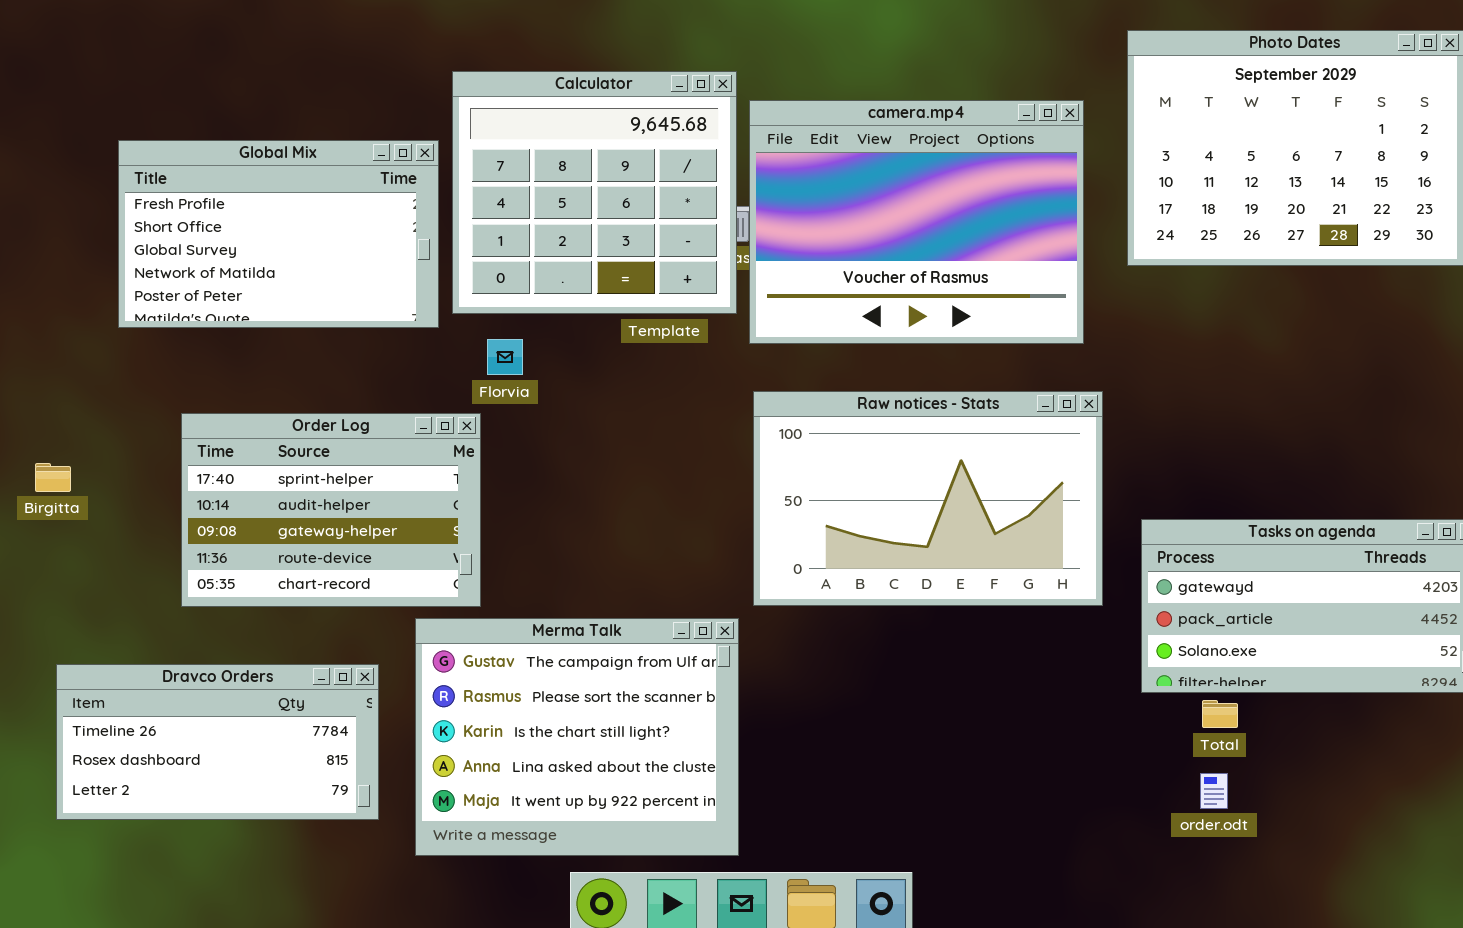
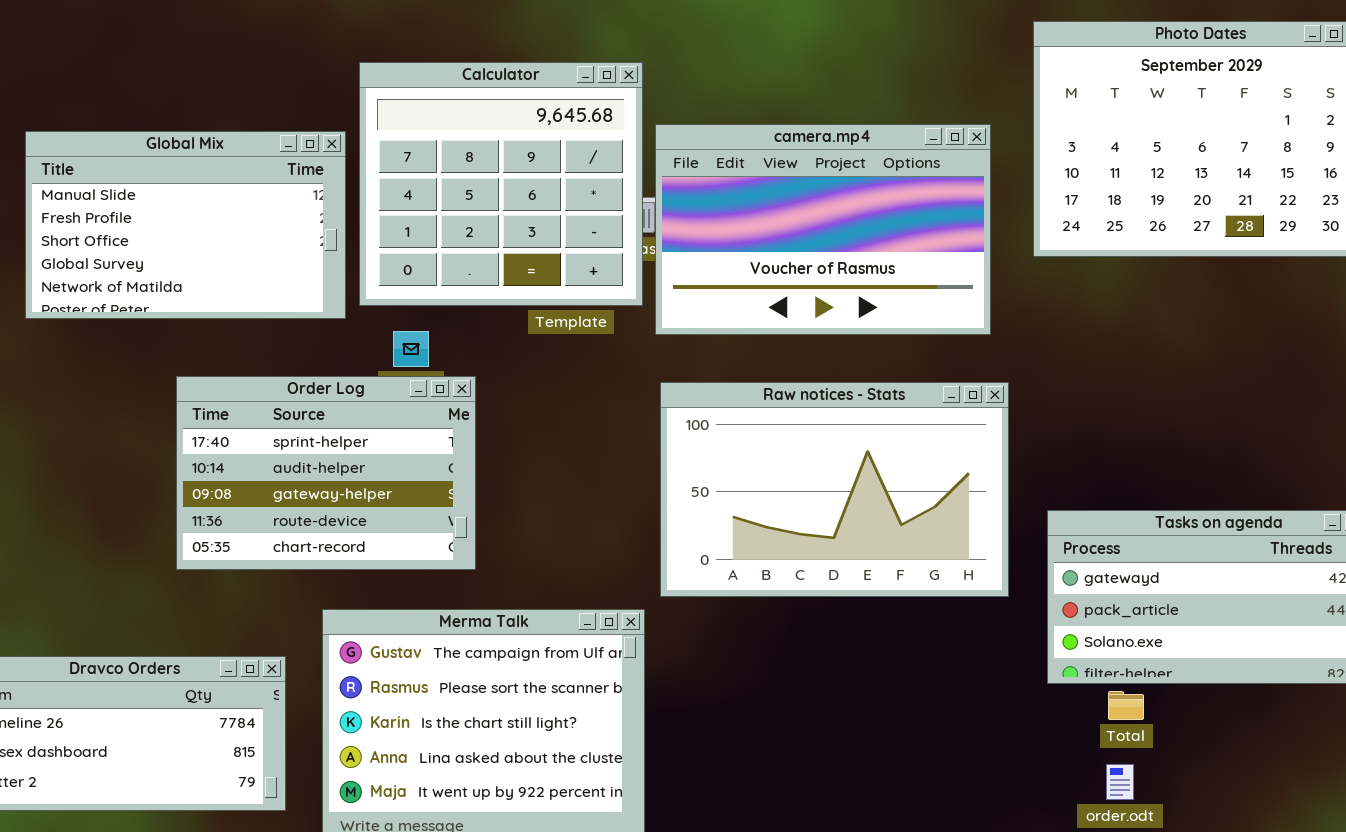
camera.mp4: [749,100,1084,344] -> [655,124,991,335], resized
Global Mix: [118,140,439,328] -> [25,131,346,319], scrolled up 1 row
Order Log: [181,413,481,607] -> [176,376,476,570], moved

